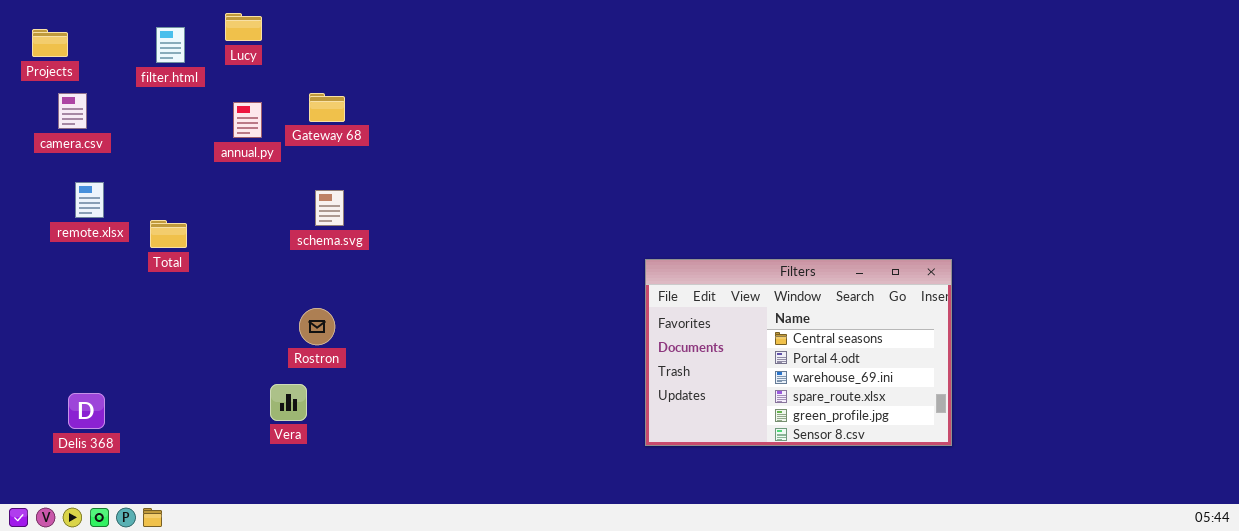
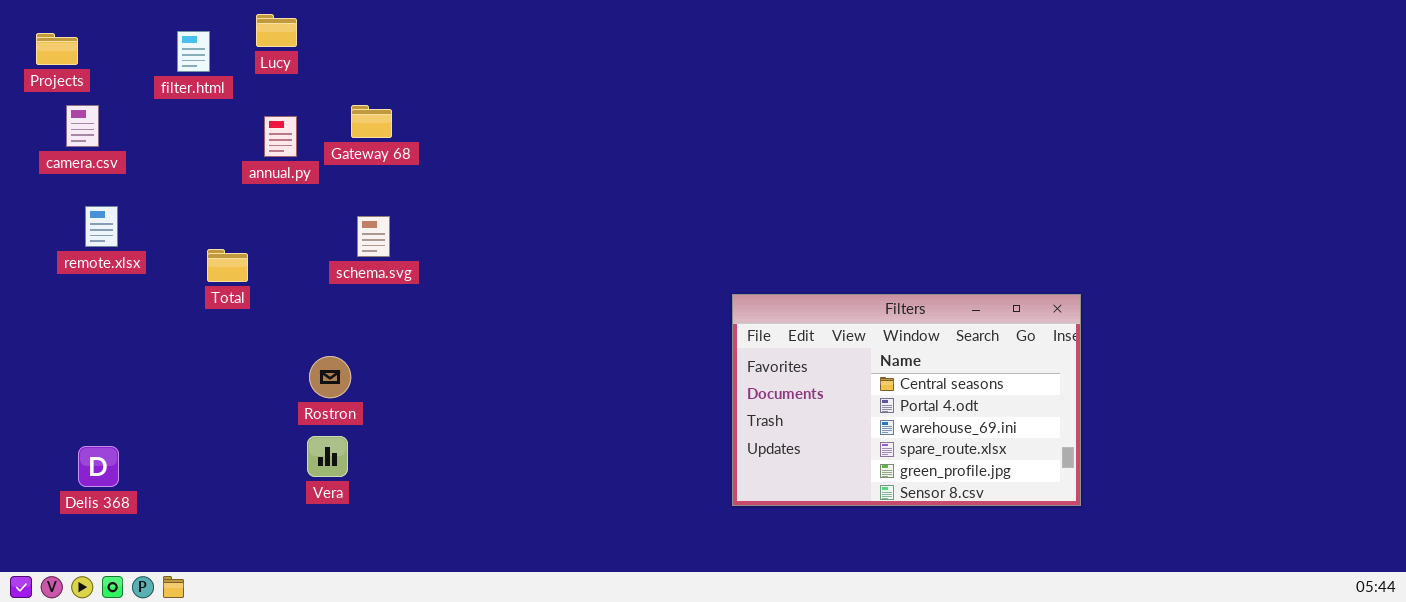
Total: [150,220,187,248] -> [207,249,248,282], moved
Rostron: [299,308,335,345] -> [309,356,351,398], moved

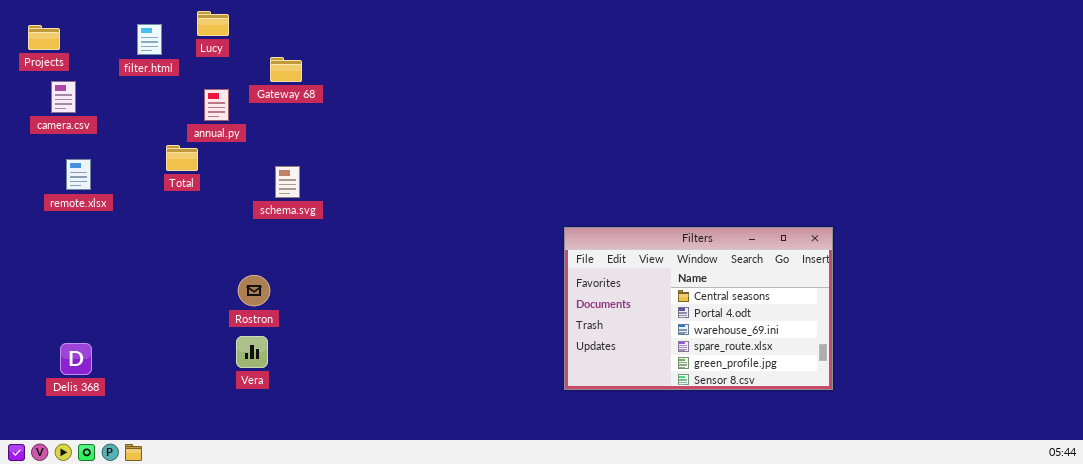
Gateway 68: [351,105,392,138] -> [270,57,302,82], moved
Total: [207,249,248,282] -> [166,145,198,171], moved

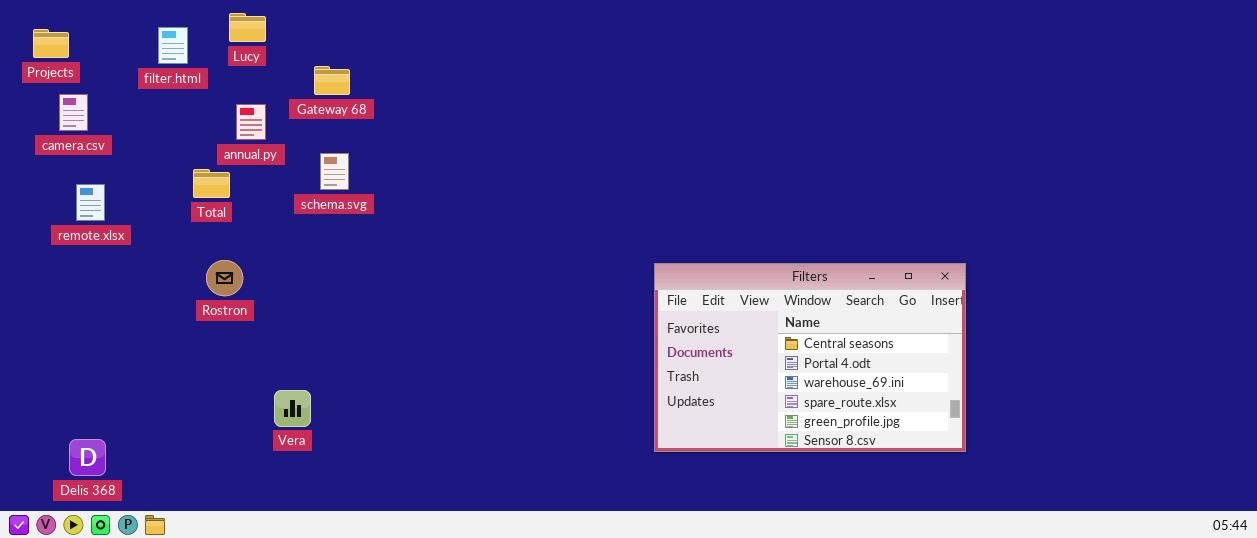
schema.svg: [275,166,300,198] -> [320,153,349,190], moved
Rostron: [238,275,270,306] -> [206,260,243,296], moved
Delis 368: [60,343,92,375] -> [69,439,106,476], moved

